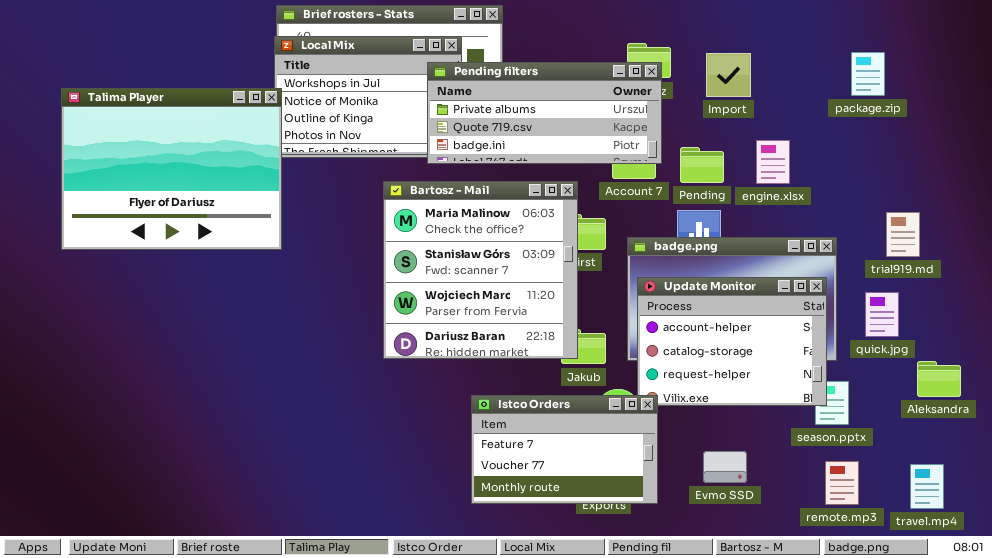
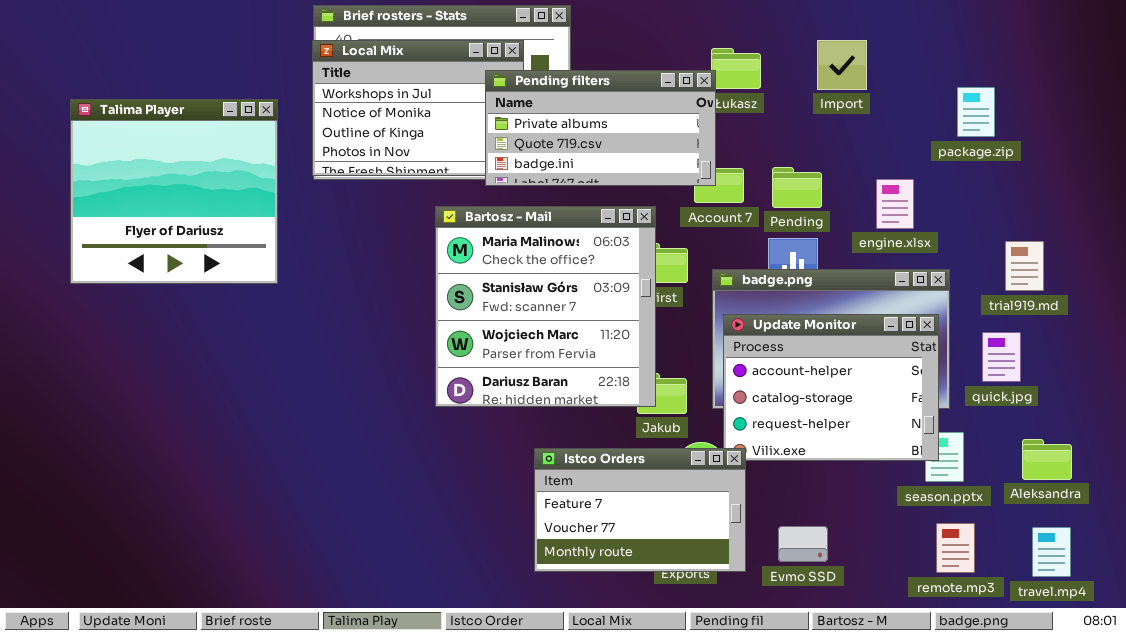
package.zip: [851,52,885,96] -> [957,87,995,137], moved
Import: [706,53,751,97] -> [817,40,867,90], moved
Pending filters: [427,62,662,164] -> [485,70,716,186], resized
Talima Player: [61,88,282,250] -> [70,99,278,284], resized
engine.xlsx: [756,140,790,184] -> [876,179,914,229], moved
Aleksandra: [917,361,961,397] -> [1022,439,1072,480], moved
Evmo SSD: [703,451,747,483] -> [778,526,828,562], moved

